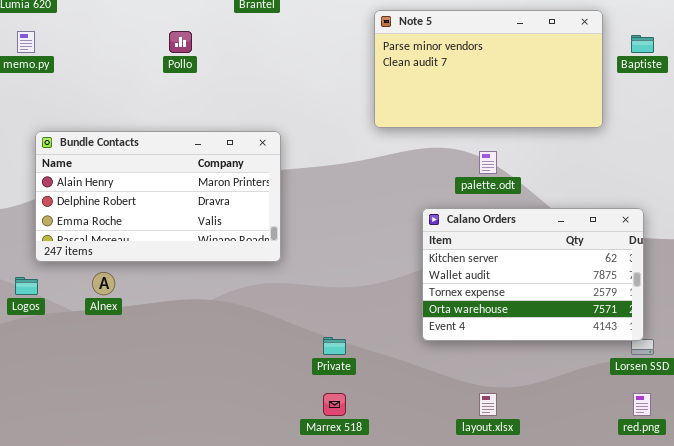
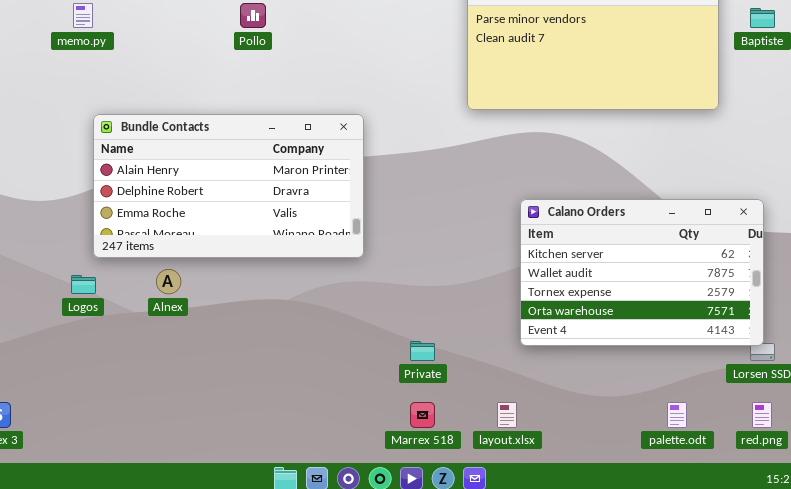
palette.odt: [479,151,497,174] -> [667,402,687,428], moved
layout.xlsx: [479,393,497,416] -> [497,402,517,428], moved

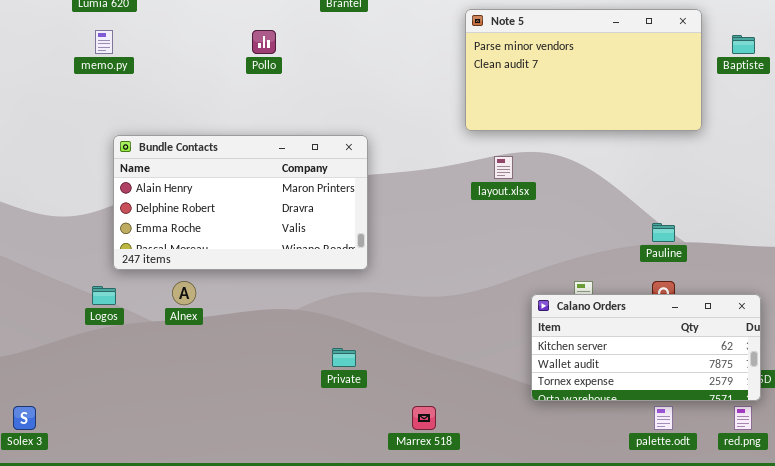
Calano Orders: [520,199,764,346] -> [531,294,761,401], moved, resized
Private: [410,341,435,361] -> [332,348,356,367], moved
layout.xlsx: [497,402,517,428] -> [494,156,513,179], moved

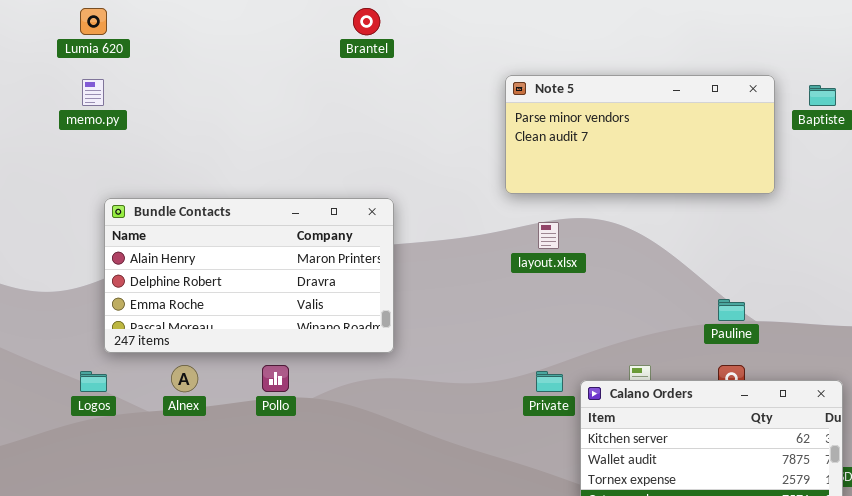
Note 5: [465,9,702,131] -> [505,75,775,194], resized
Pollo: [252,30,276,54] -> [262,365,289,392], moved
Private: [332,348,356,367] -> [536,371,563,392], moved

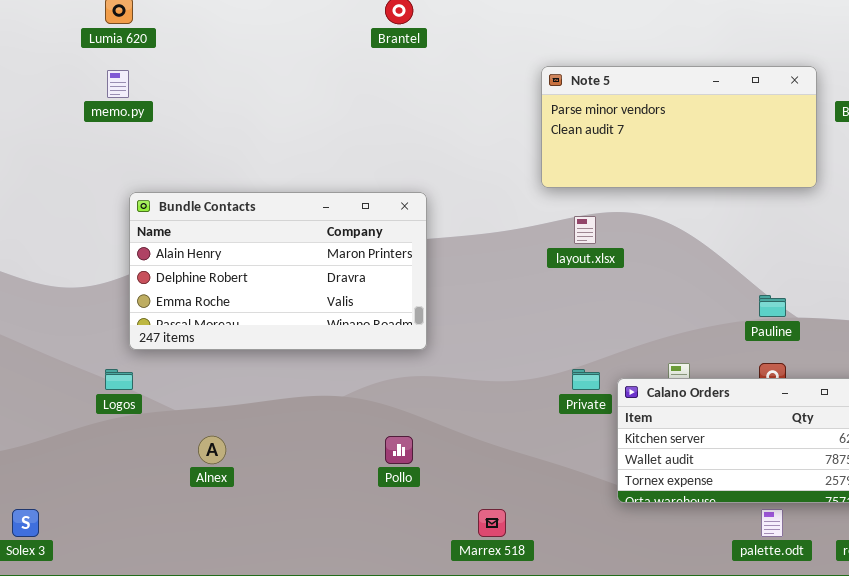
Alnex: [171,365,198,392] -> [198,436,226,464], moved
Pollo: [262,365,289,392] -> [385,436,413,464], moved

